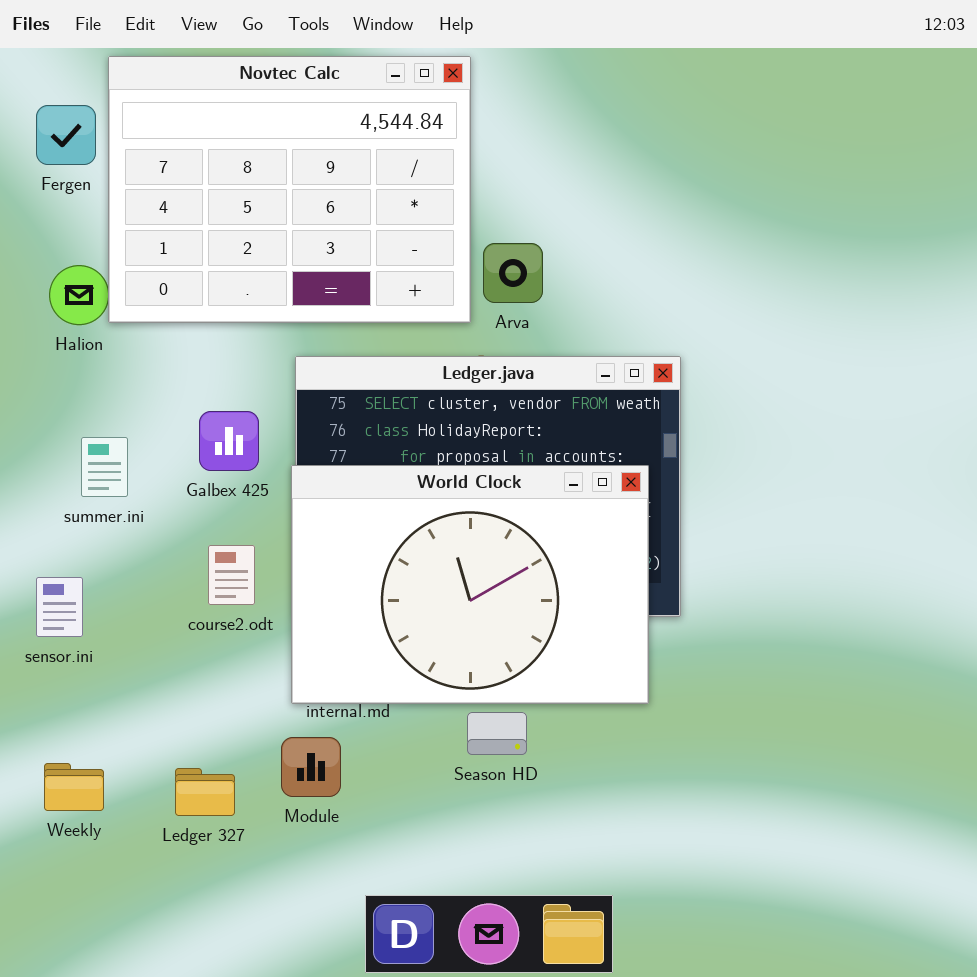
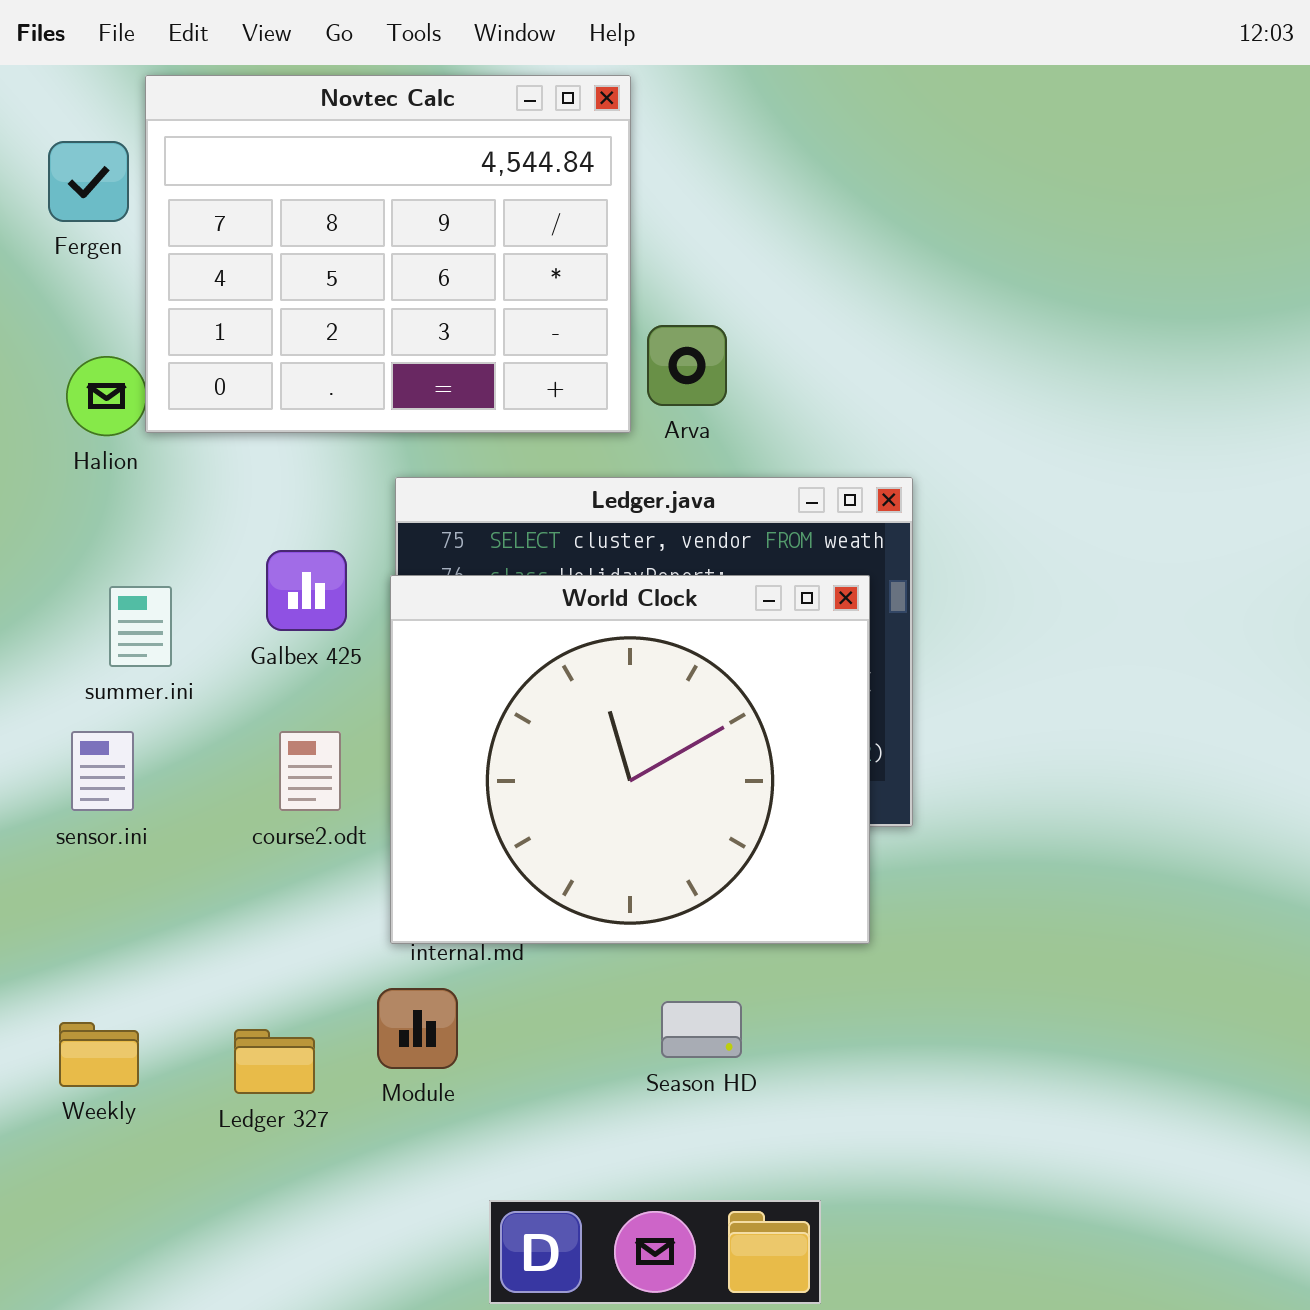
World Clock: [291,465,649,704] -> [390,575,870,944], resized
sensor.ini: [36,577,83,637] -> [71,731,134,811], moved
Season HD: [467,712,527,755] -> [661,1001,742,1058], moved

